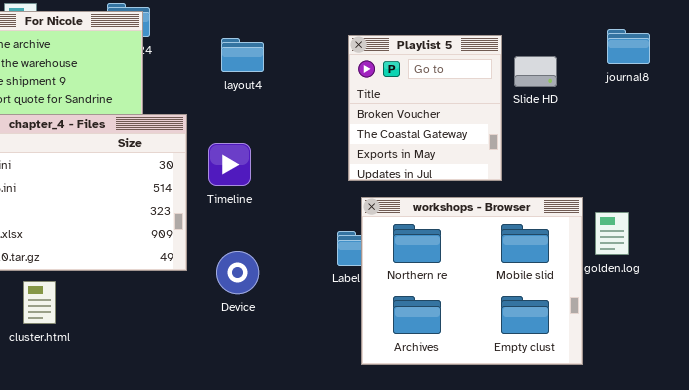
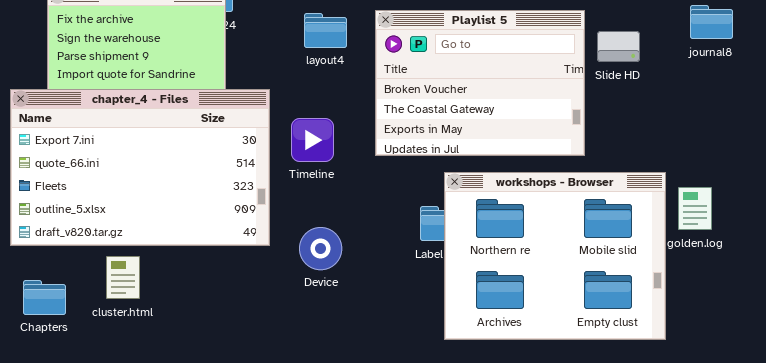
Playlist 5: [348,35,502,181] -> [375,10,585,156], resized

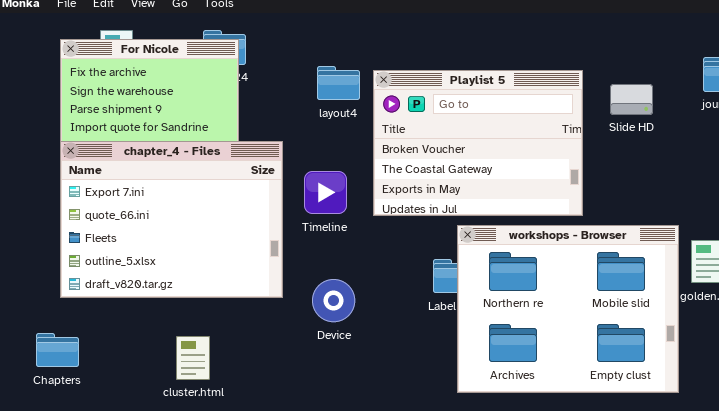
Playlist 5: [375,10,585,156] -> [373,70,583,216], moved
chapter_4 - Files: [10,89,270,246] -> [60,141,283,298], resized
cluster.html: [106,256,140,299] -> [176,336,210,380], moved

